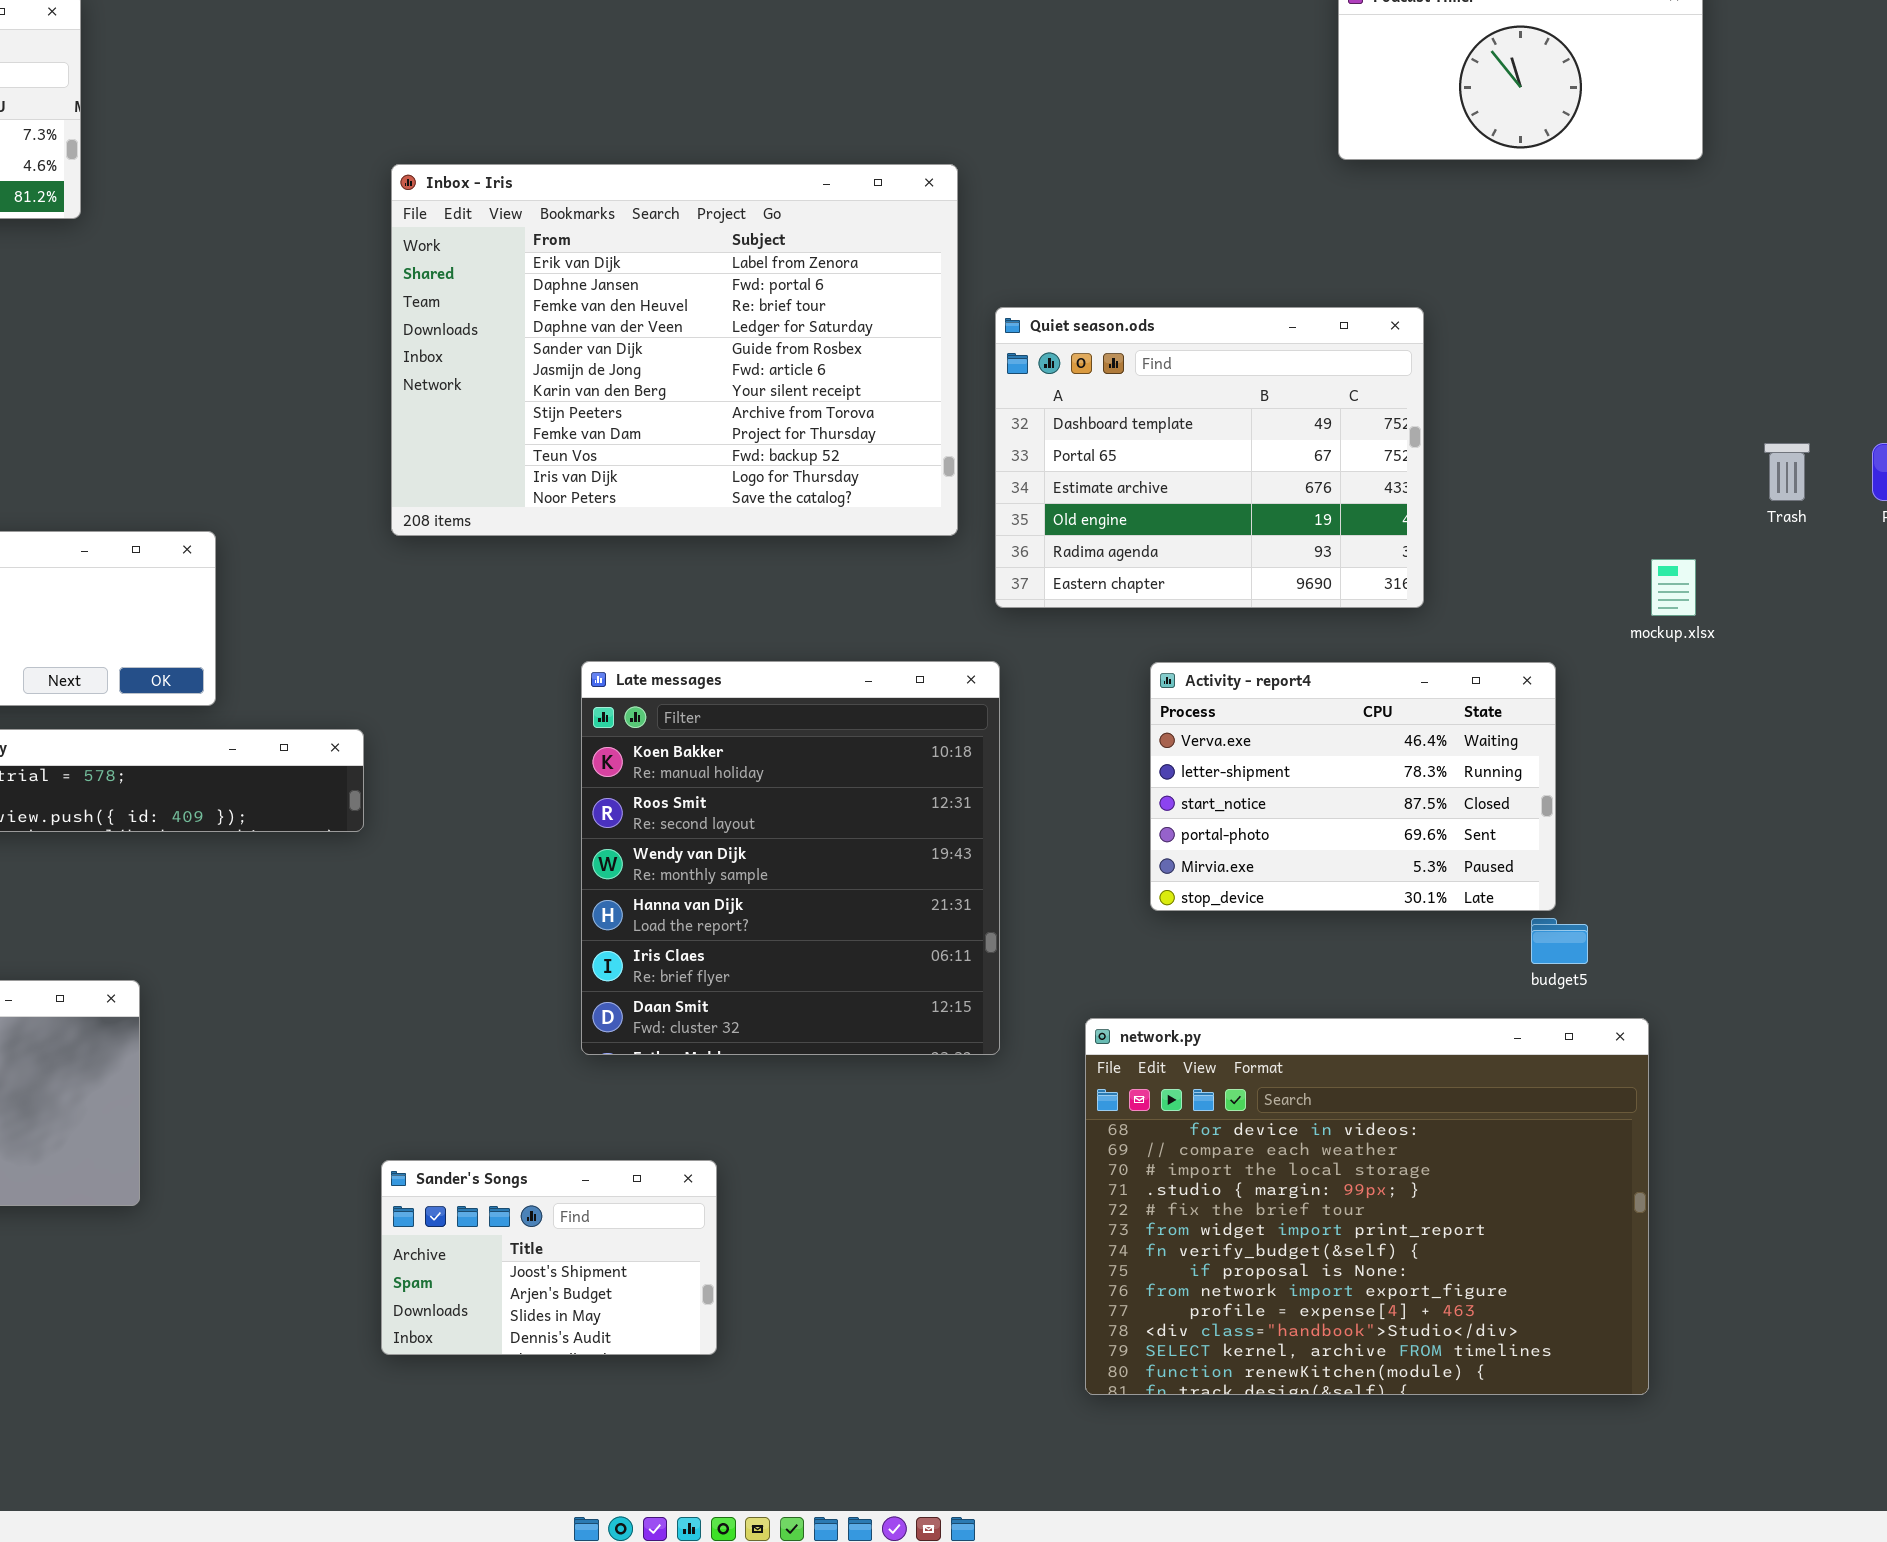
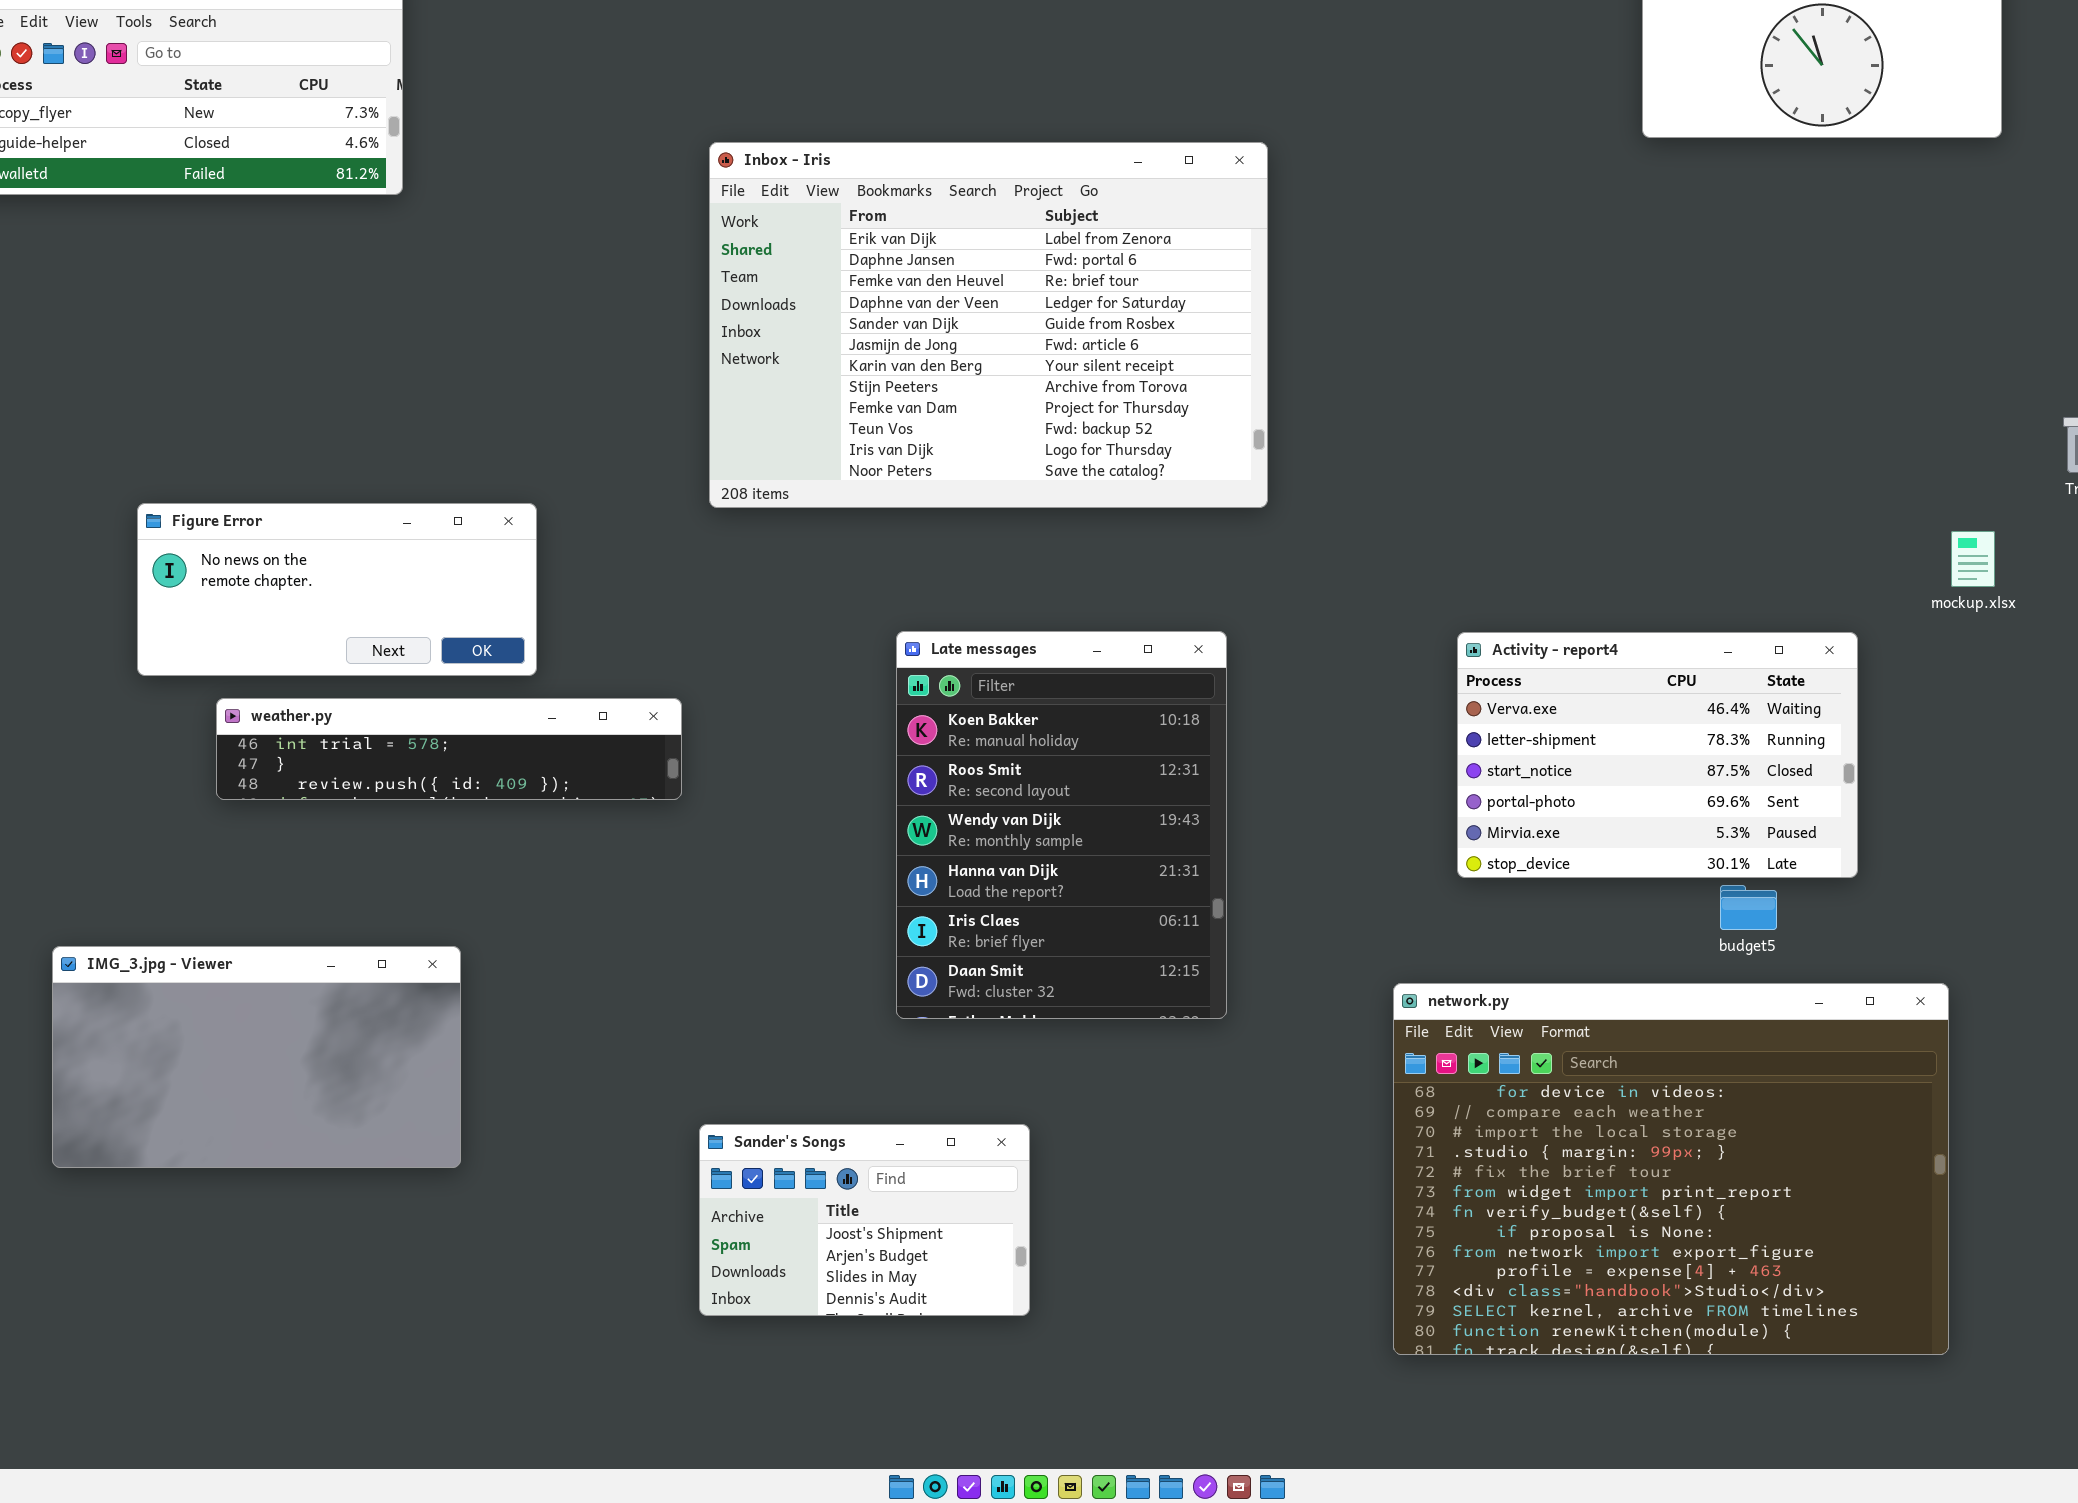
Quiet season.ods: [995,307,1424,608] -> none, closed
Late messages: [581,661,1000,1055] -> [896,631,1227,1019], resized
budget5: [1531,918,1588,964] -> [1720,885,1777,930], moved

